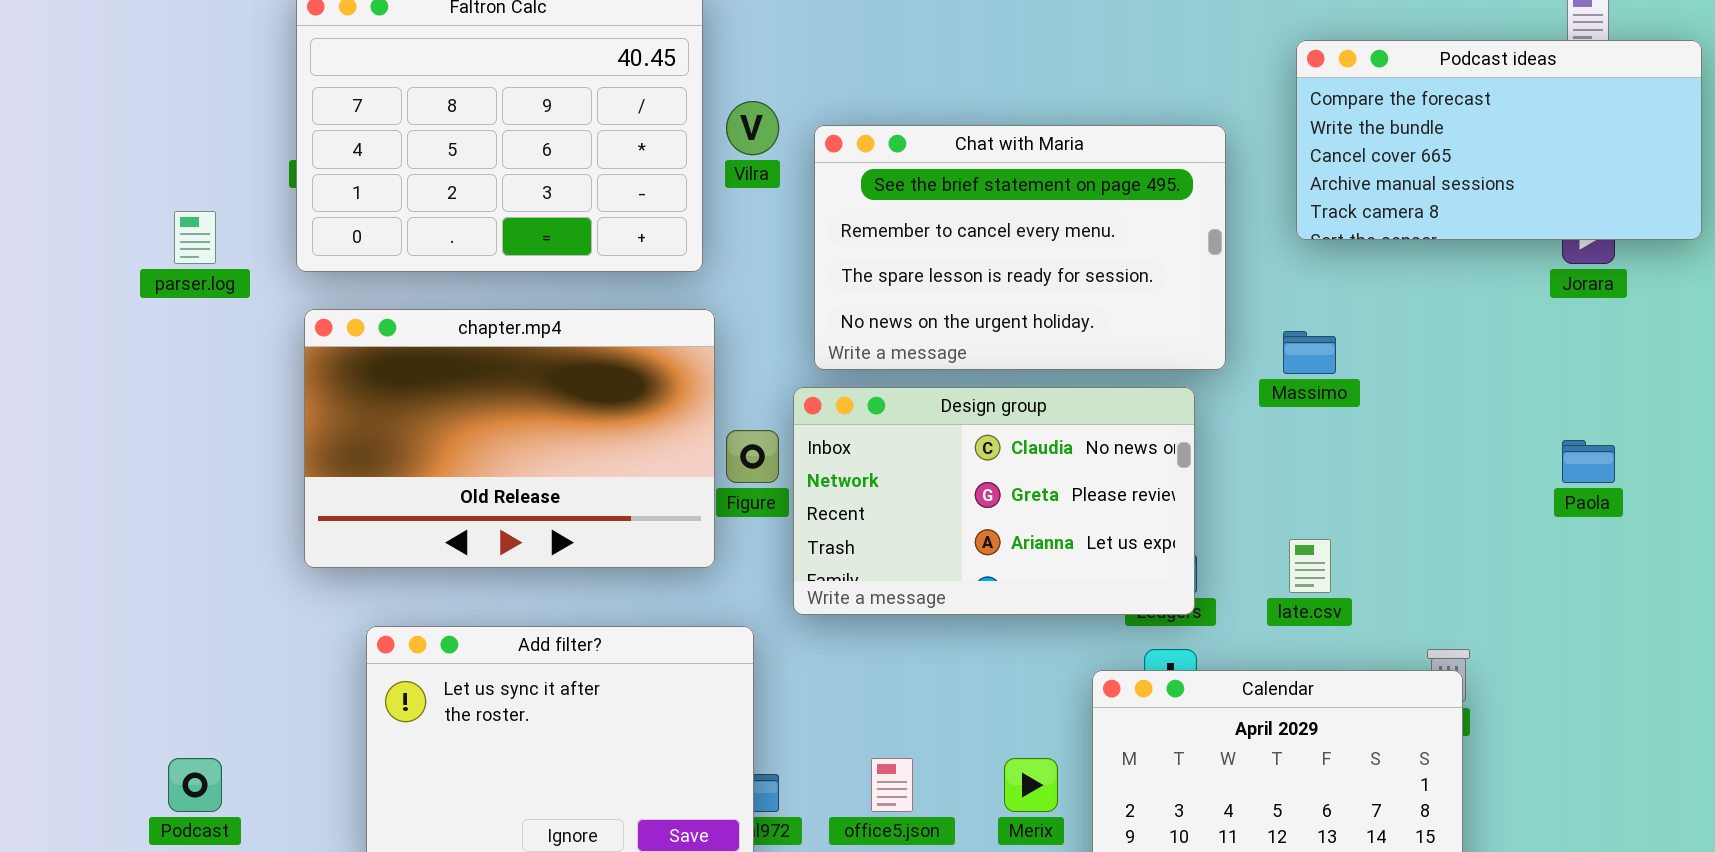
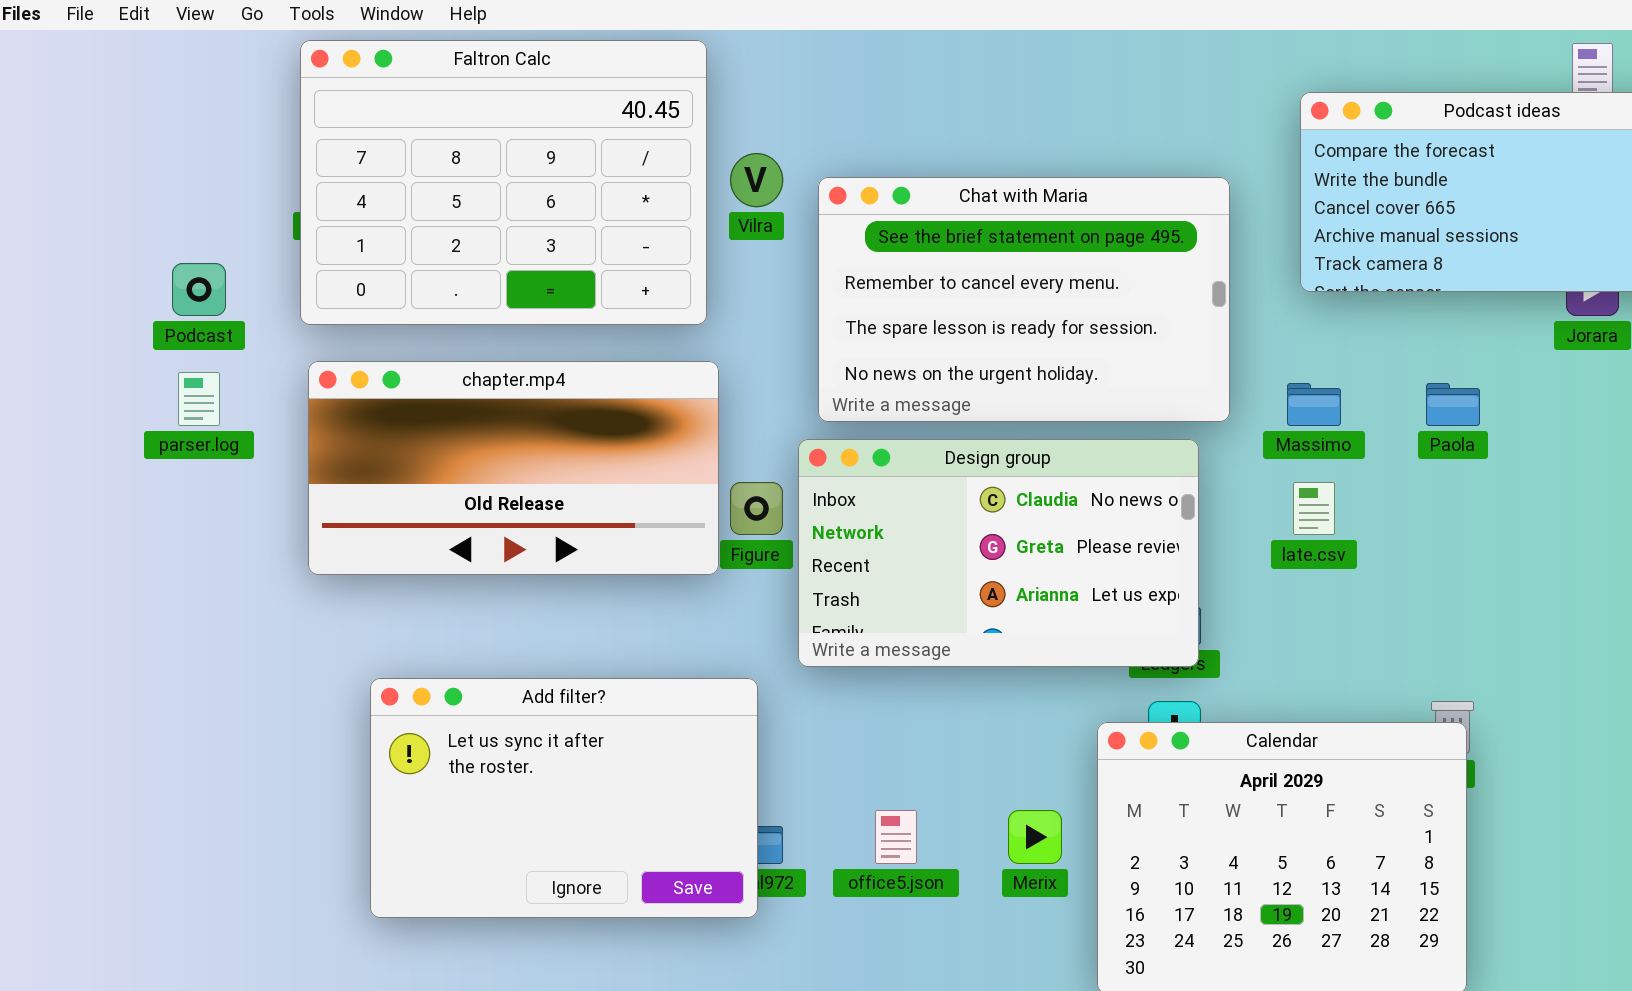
parser.log: [174,211,216,264] -> [178,372,220,426], moved
chapter.mp4: [304,309,715,568] -> [308,361,719,575], resized
Paola: [1562,440,1615,483] -> [1426,383,1480,426], moved
late.csv: [1289,539,1331,593] -> [1293,482,1335,535], moved
Podcast: [168,758,222,812] -> [172,263,226,316], moved

